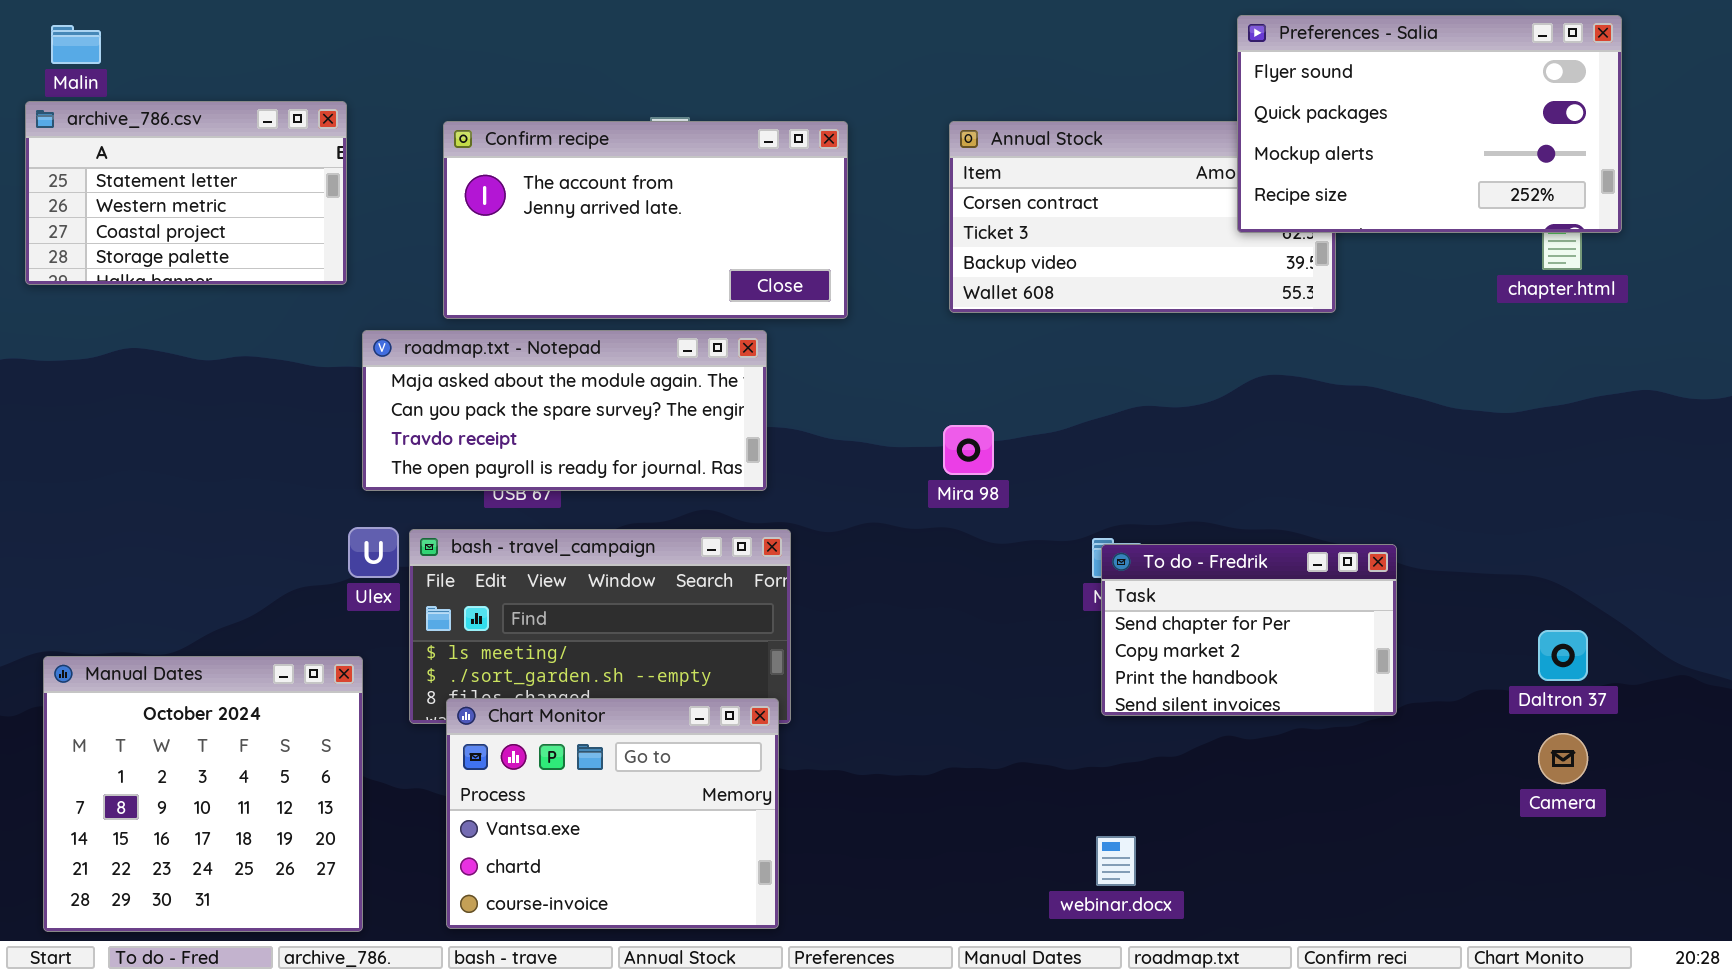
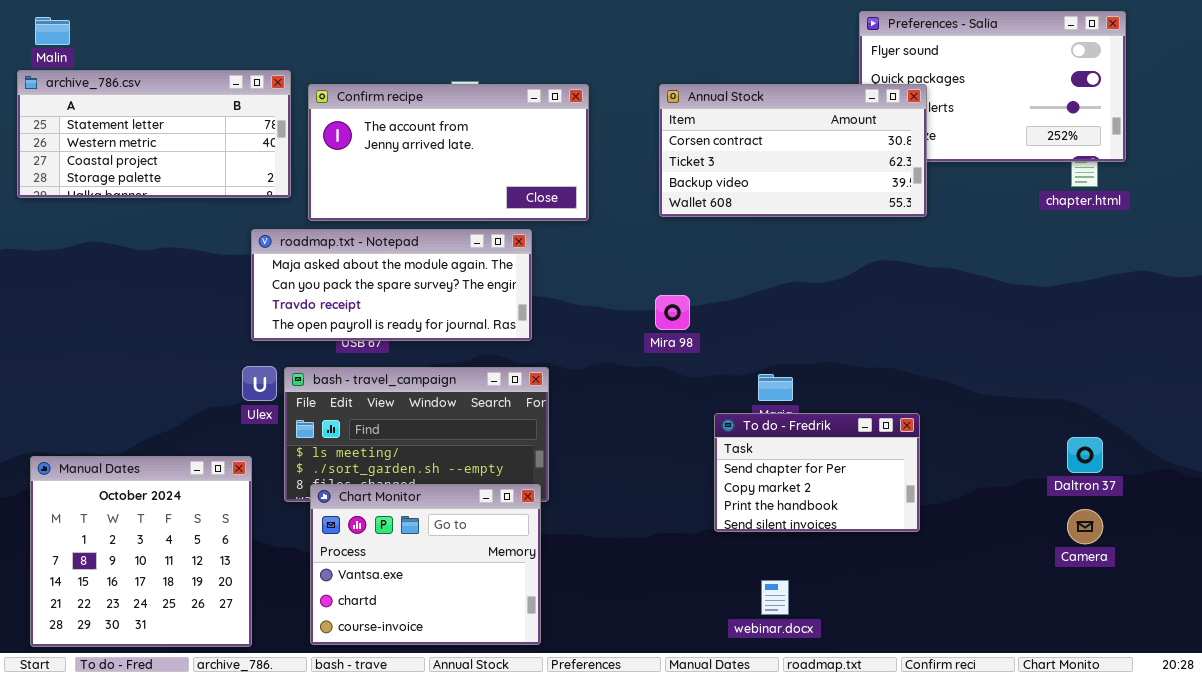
archive_786.csv: [25,101,347,285] -> [17,70,291,198], resized
Annual Stock: [949,121,1336,313] -> [659,84,927,217], raised
To do - Fredrik: [1101,544,1397,716] -> [714,413,920,532], moved

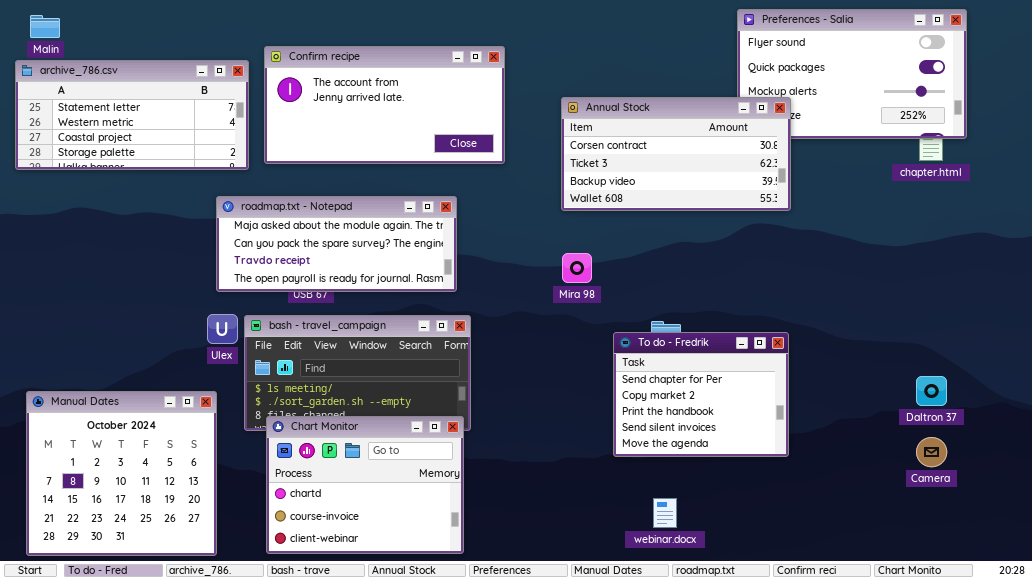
Confirm recipe: [308,84,589,221] -> [264,46,505,164], moved
Annual Stock: [659,84,927,217] -> [561,97,791,211], moved
To do - Fredrik: [714,413,920,532] -> [613,332,789,457], resized
Chart Monitor: [310,484,541,645] -> [266,416,464,554], scrolled down 1 row

